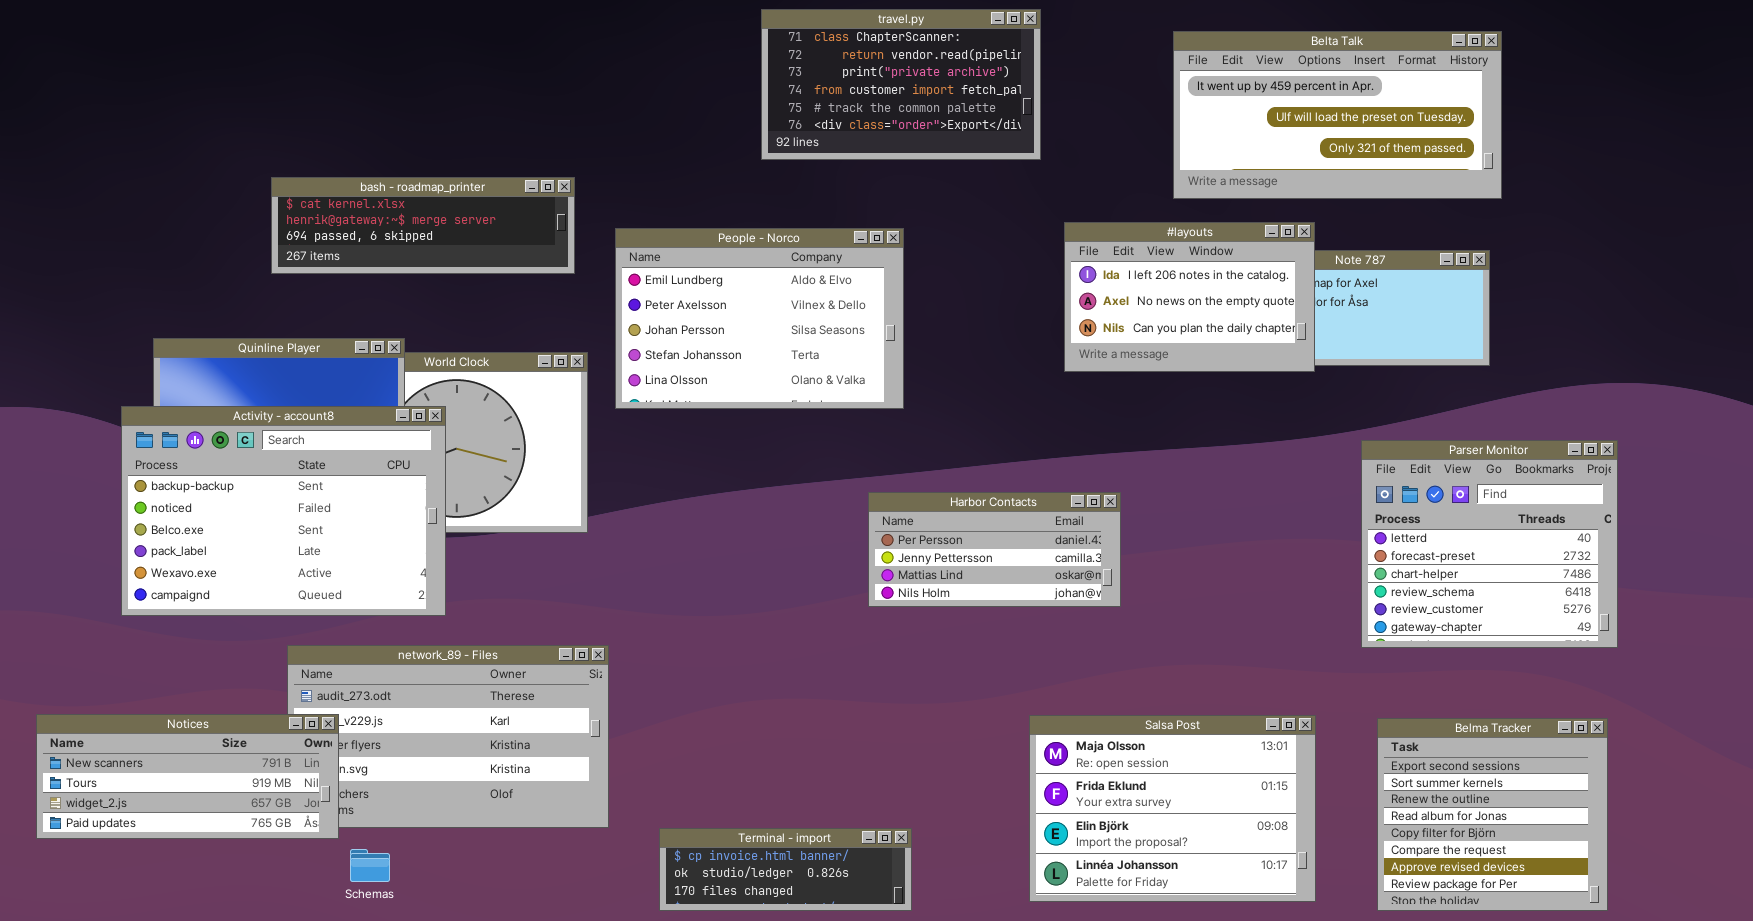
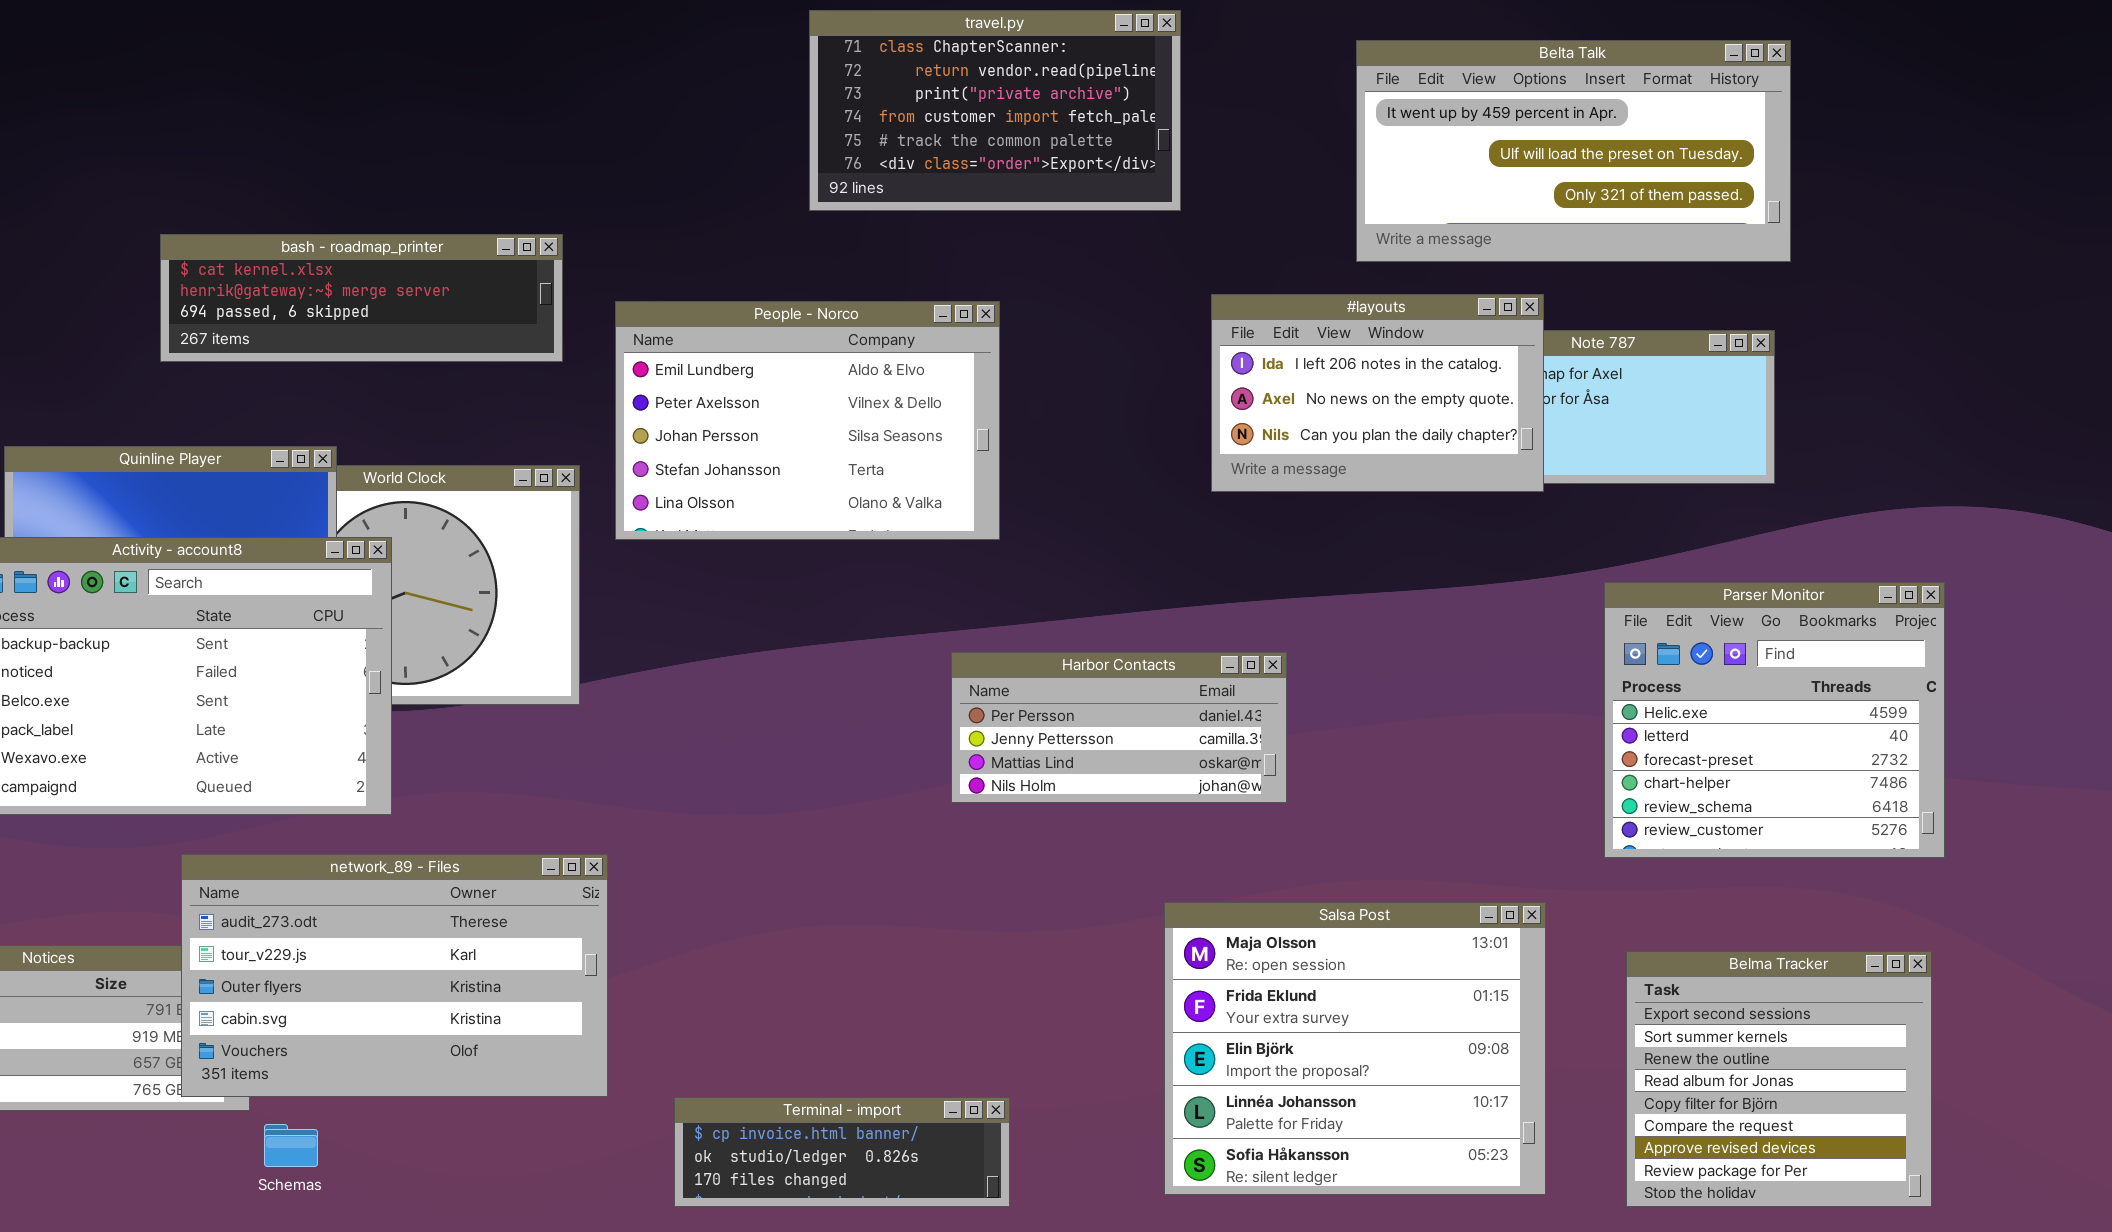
Parser Monitor: [1361,440,1618,648] -> [1604,582,1945,858], scrolled up 1 row
network_89 - Files: [287,645,609,828] -> [181,854,608,1097], raised
Salsa Post: [1029,715,1316,902] -> [1164,902,1546,1195], resized

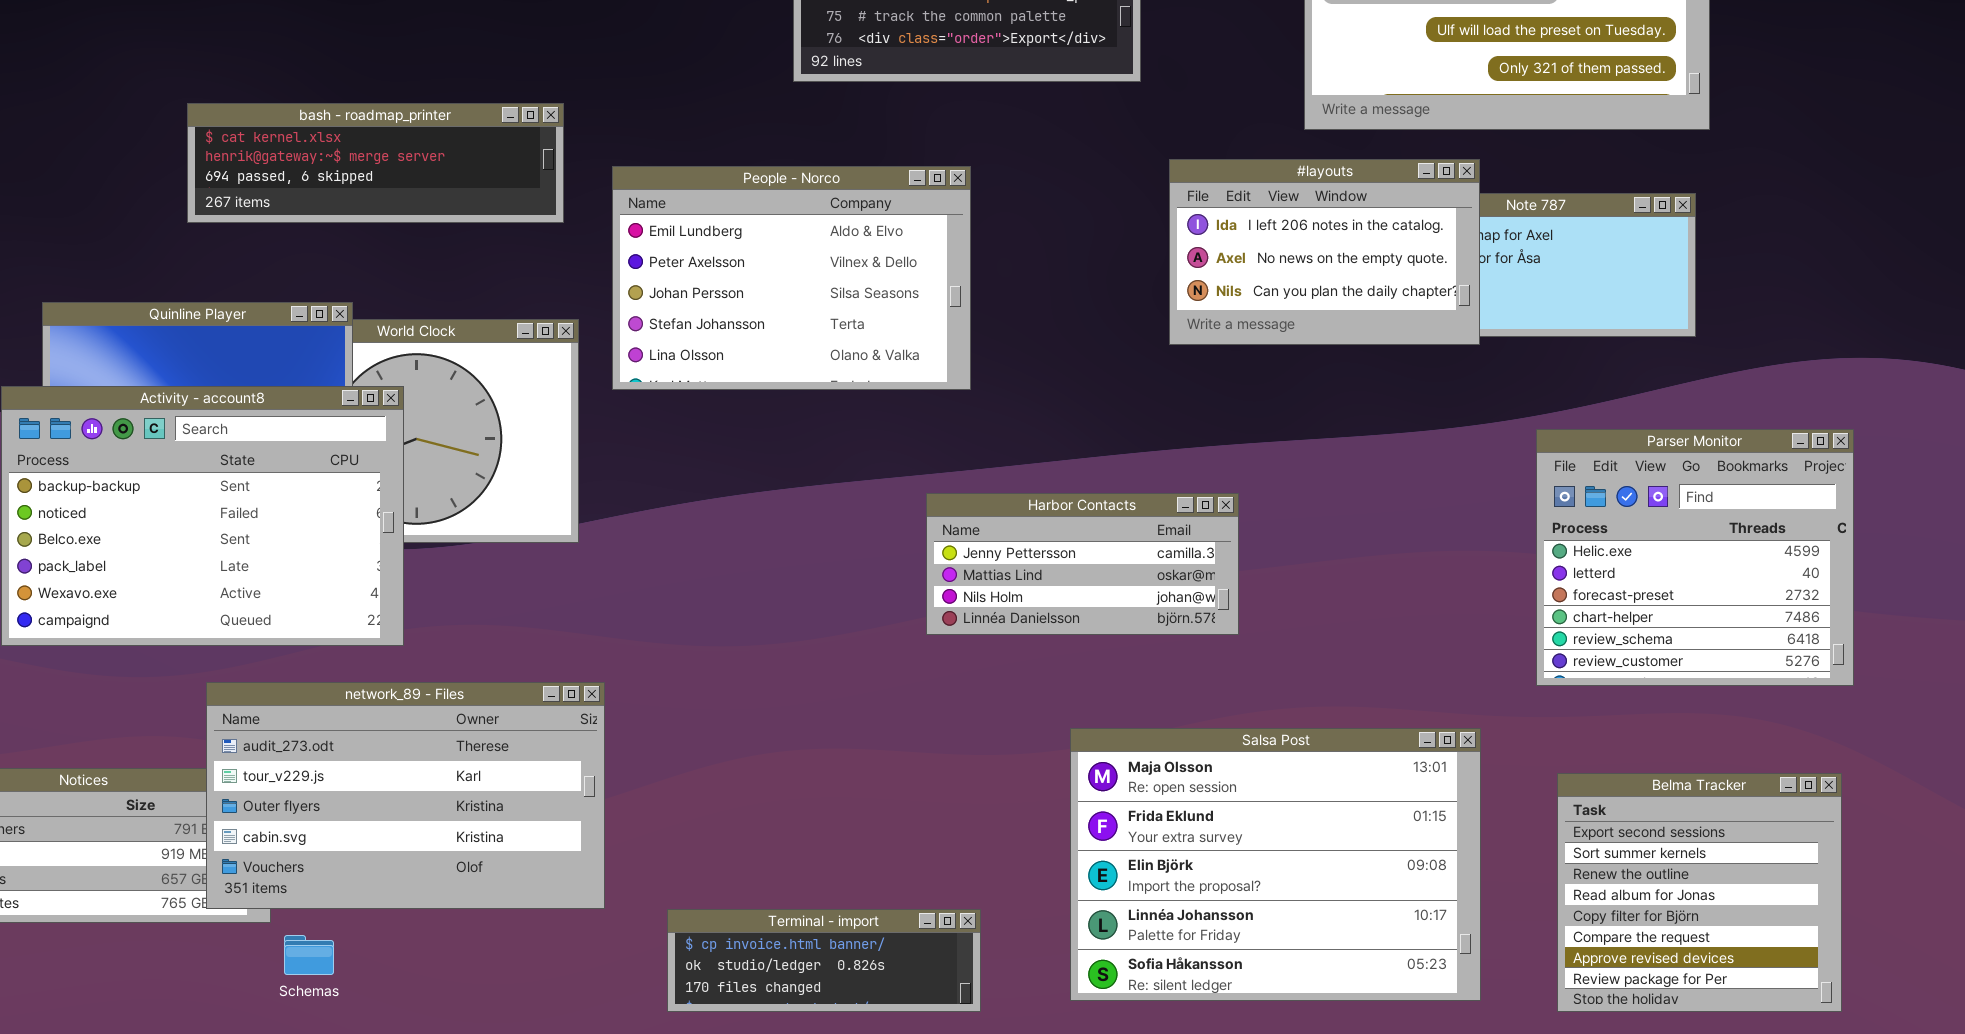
Harbor Contacts: [951,652,1287,803] -> [926,493,1239,635], scrolled down 1 row
Salsa Post: [1164,902,1546,1195] -> [1070,728,1481,1001], resized

